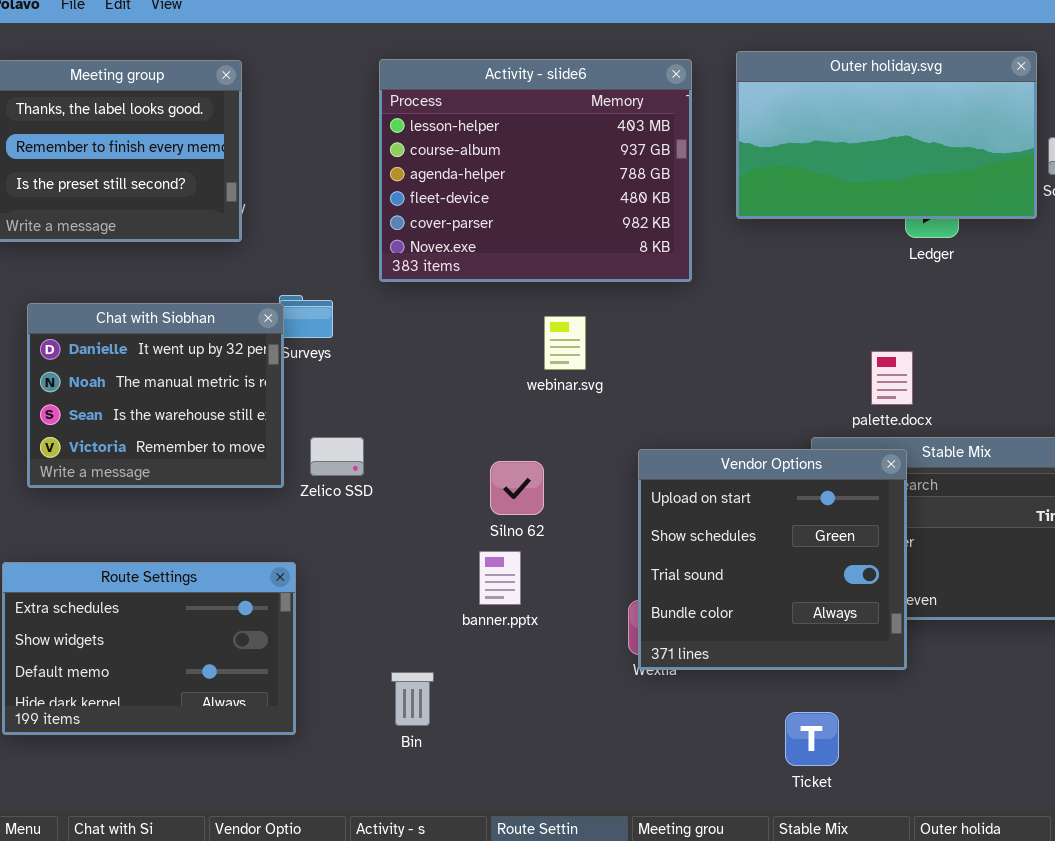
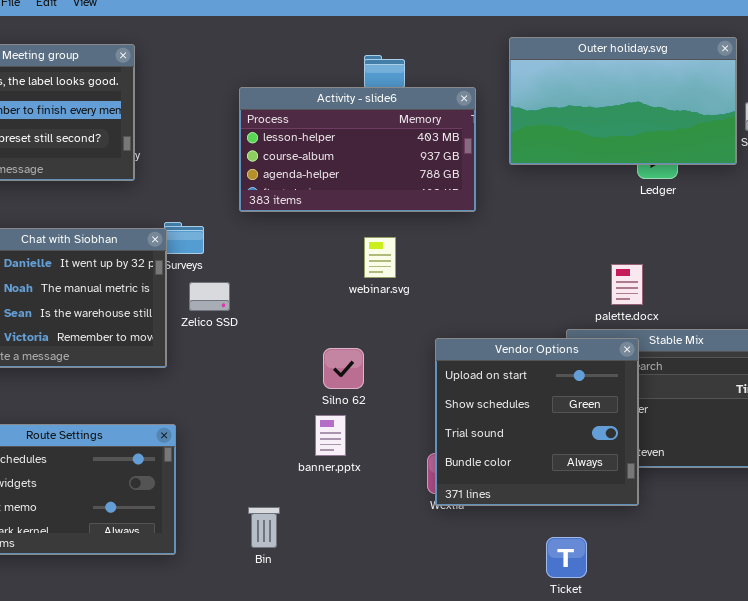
Activity - slide6: [379,59,692,282] -> [239,87,476,212], resized
Zelico SSD: [310,437,364,476] -> [189,282,230,311], moved

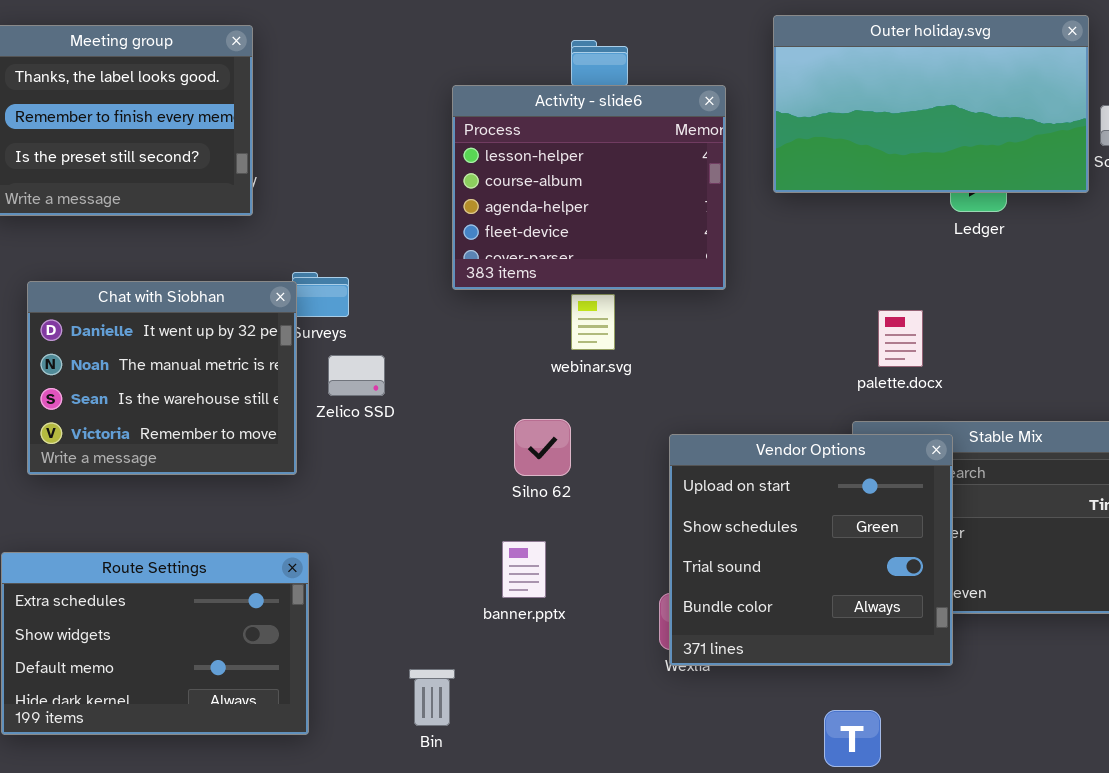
Activity - slide6: [239,87,476,212] -> [452,85,726,290], resized
palette.docx: [611,264,643,305] -> [878,310,923,367], moved
Silno 62: [323,348,364,389] -> [514,419,571,476], moved

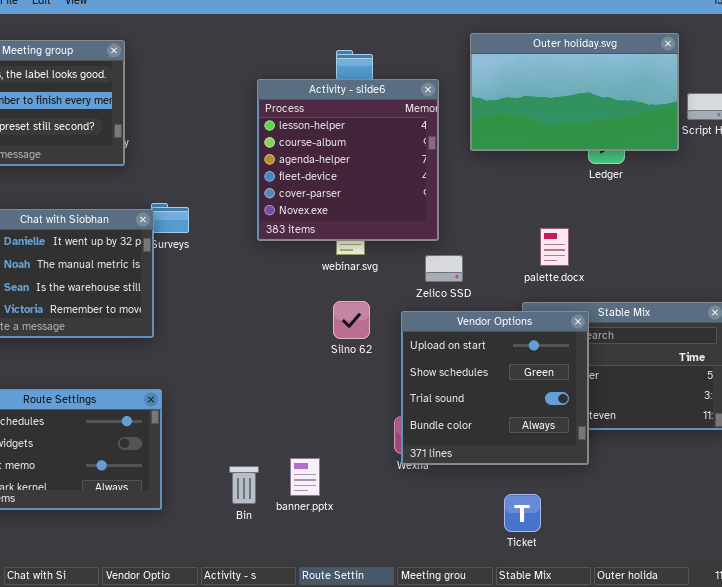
Activity - slide6: [452,85,726,290] -> [257,79,439,241], resized
Zelico SSD: [328,355,385,396] -> [425,255,463,282], moved
Silno 62: [514,419,571,476] -> [333,301,370,339], moved
banner.pptx: [502,541,546,598] -> [290,458,320,496], moved

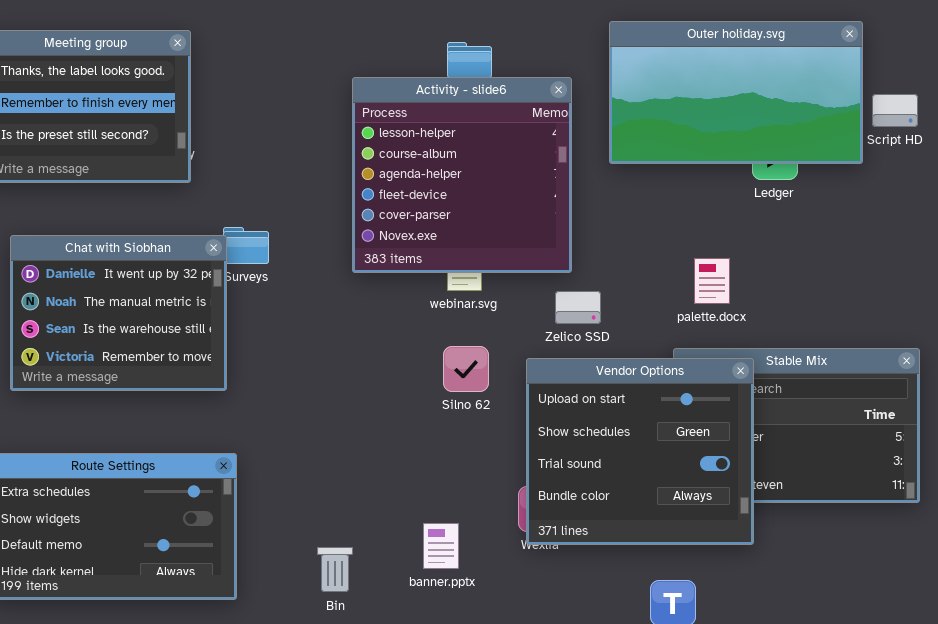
banner.pptx: [290,458,320,496] -> [423,523,459,569], moved

